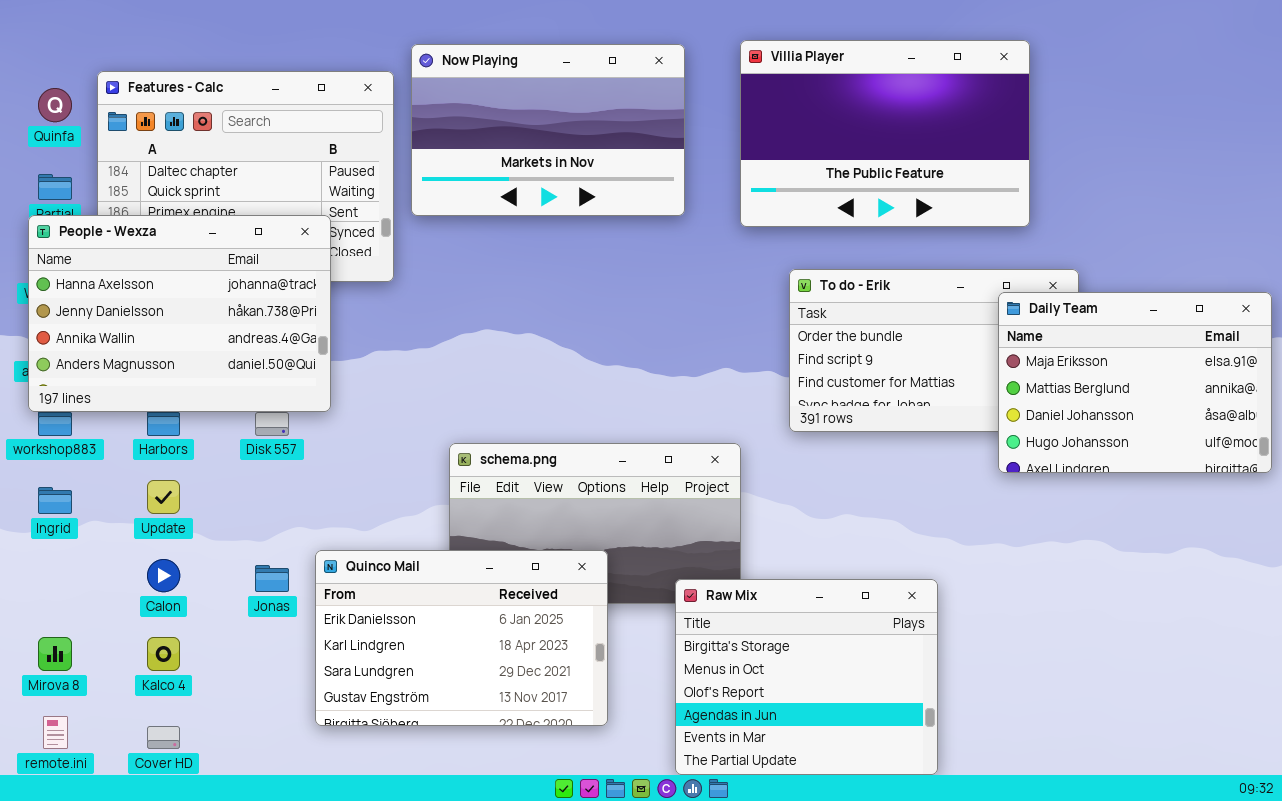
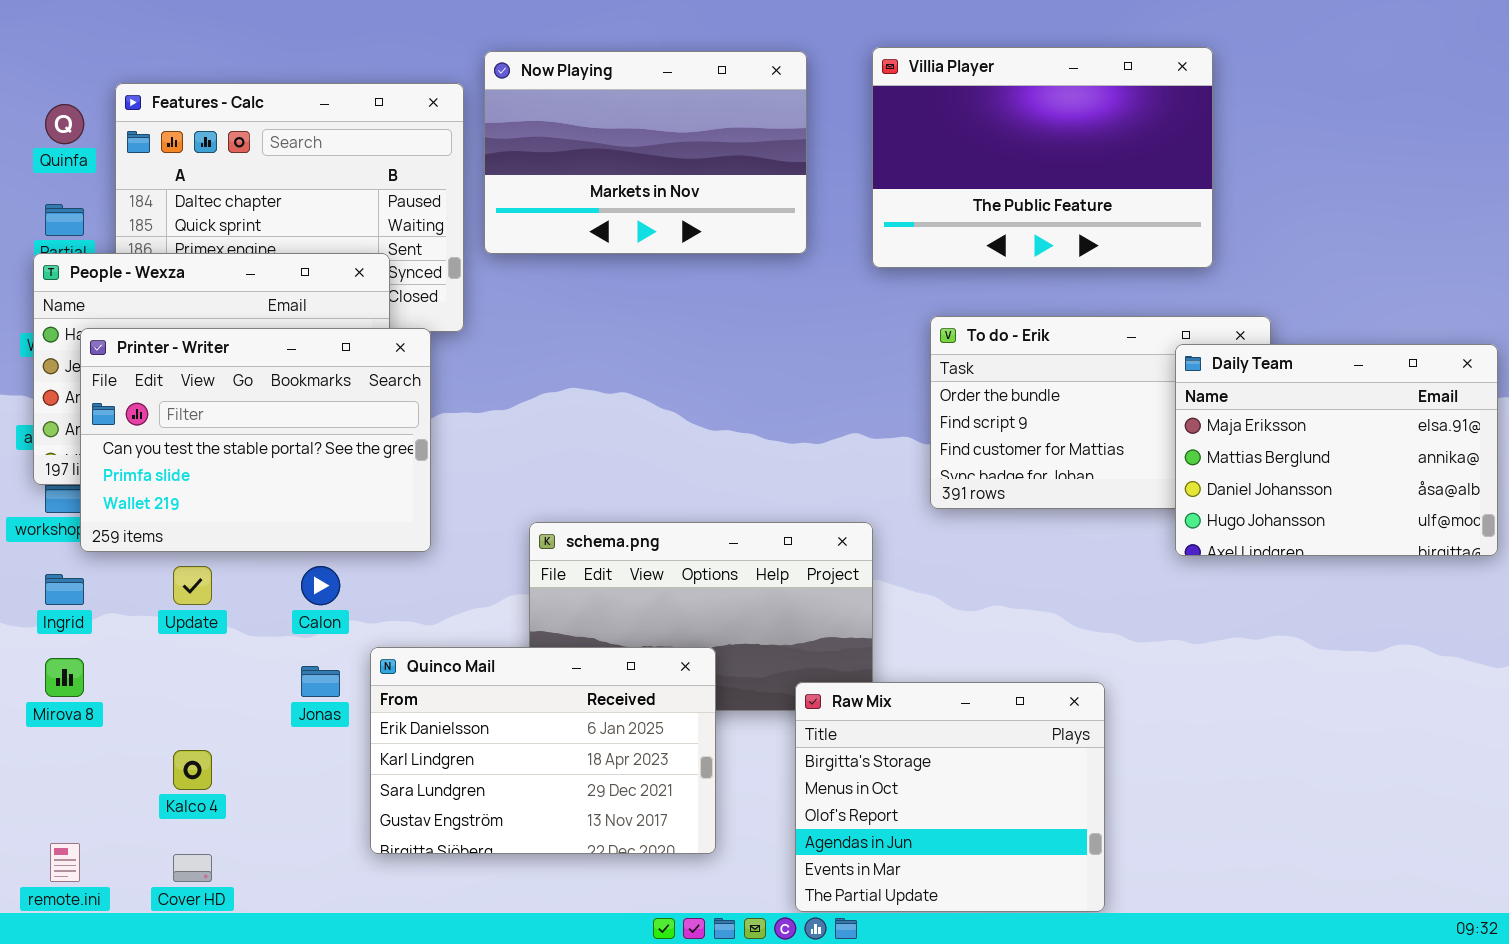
Printer - Writer: none -> [80,328,431,552], opened
Calon: [147,559,180,592] -> [301,566,340,605], moved
Mirova 8: [38,637,72,671] -> [45,658,84,697], moved

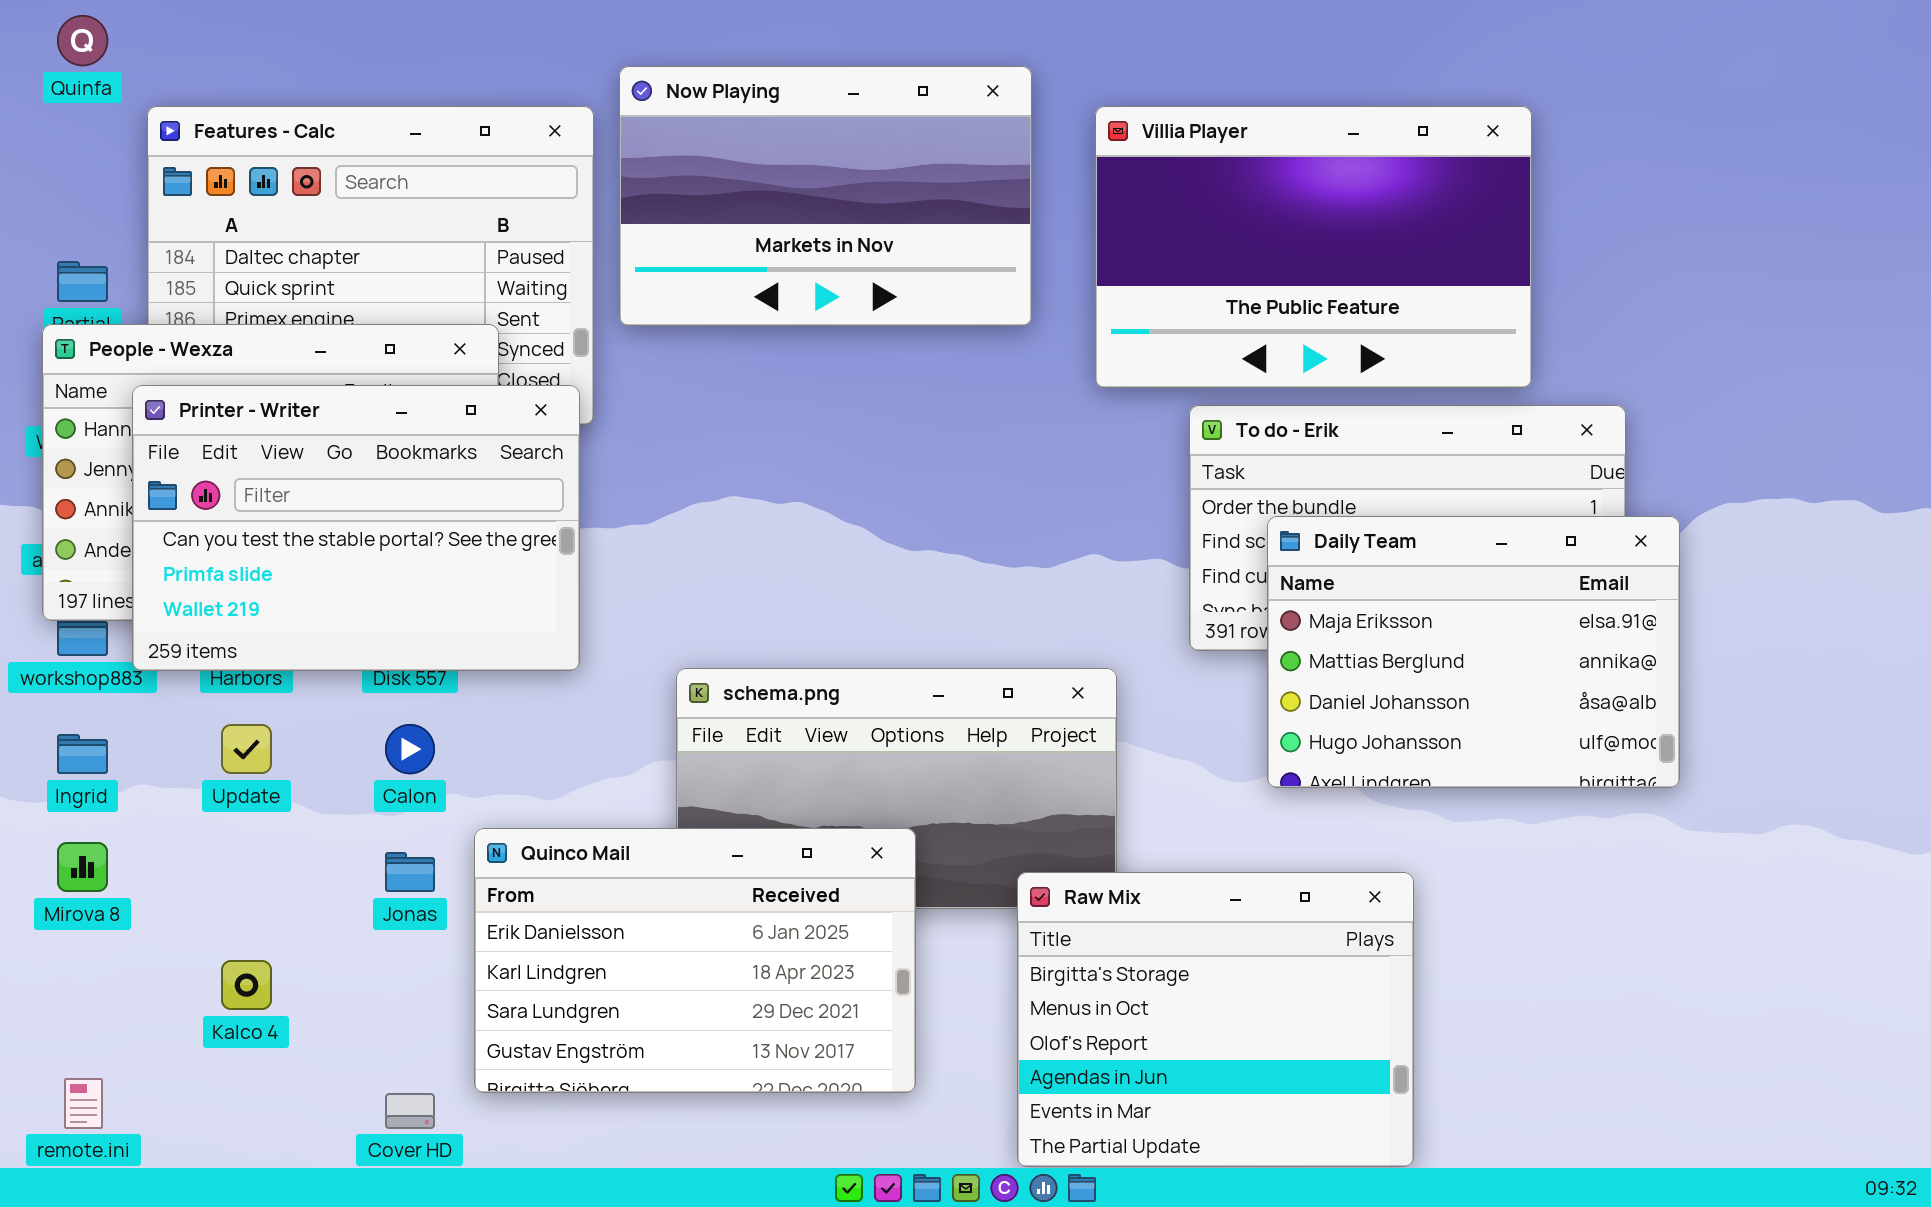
Villia Player: [872,47,1213,268] -> [1095,106,1532,388], moved
Quinfa: [45,104,84,144] -> [57,15,108,66], moved
Printer - Writer: [80,328,431,552] -> [132,385,580,671], moved
Daily Team: [1175,344,1498,556] -> [1267,516,1680,788], moved
Cover HD: [173,854,212,882] -> [385,1093,435,1129], moved

